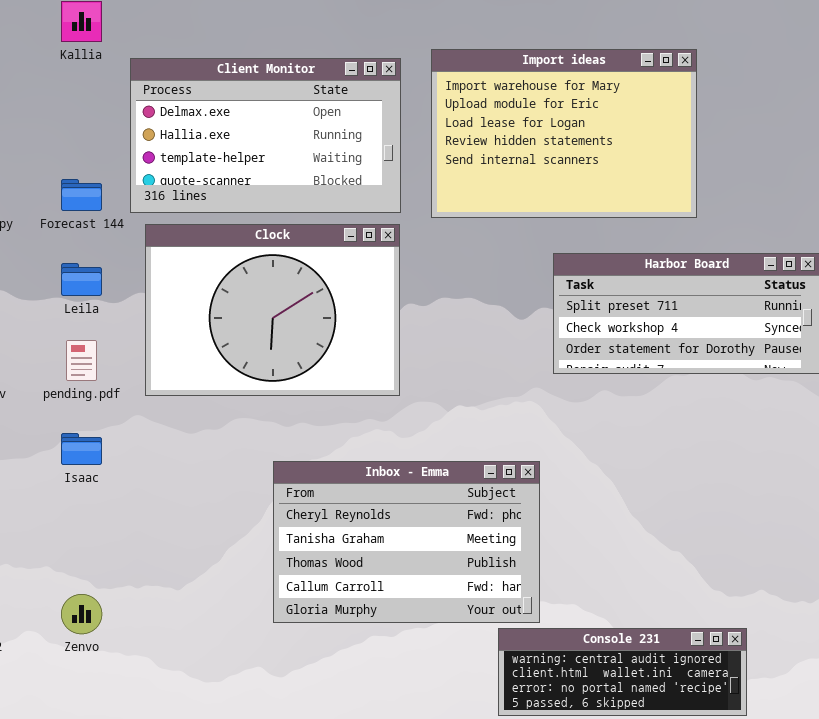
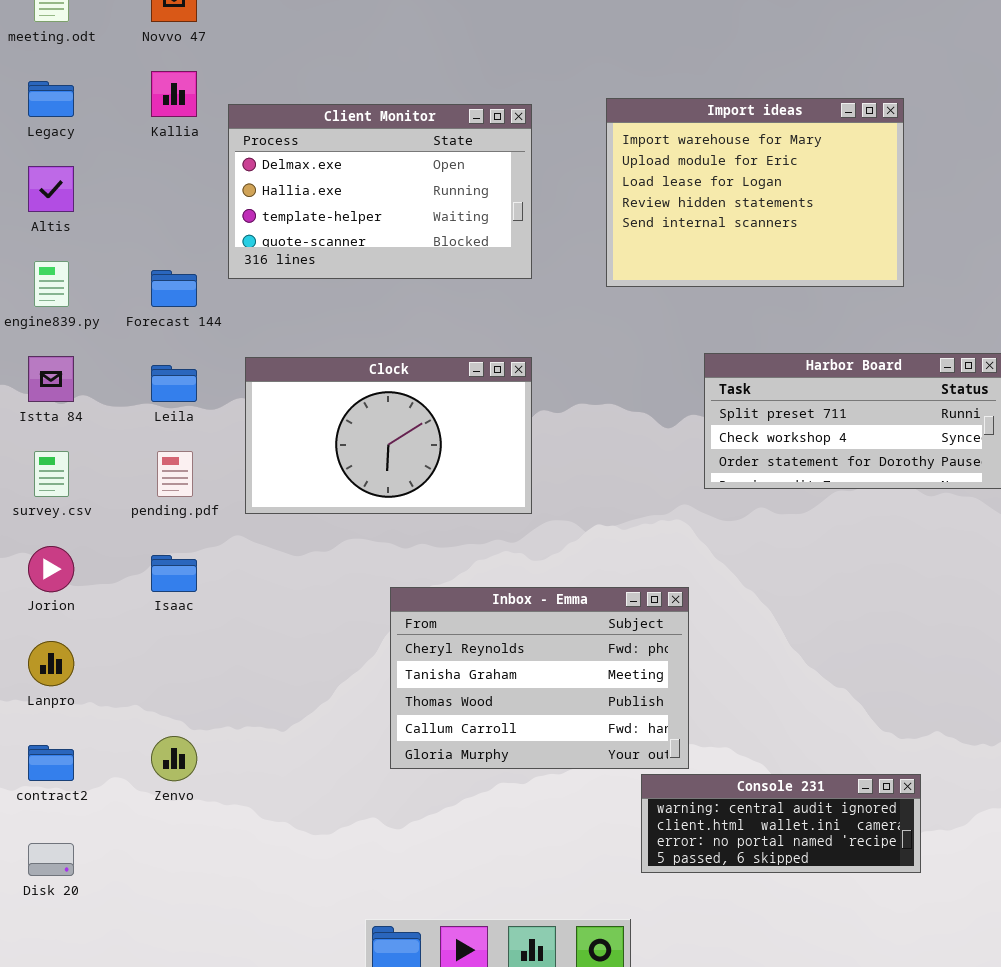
Import ideas: [431,49,697,218] -> [606,98,904,287], moved
Client Monitor: [130,58,401,213] -> [228,104,532,279], moved
Clock: [145,224,400,396] -> [245,357,532,514], resized

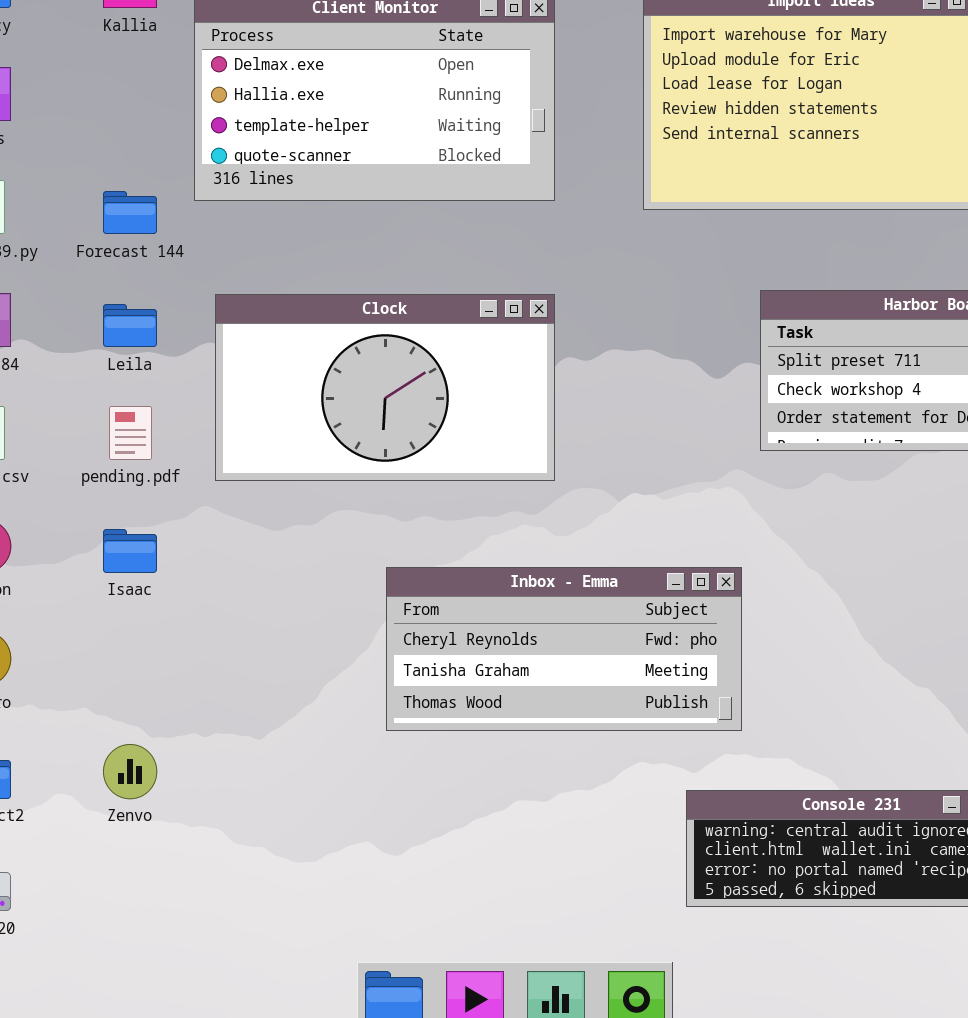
Inbox - Emma: [390,587,689,769] -> [386,567,742,731], resized

